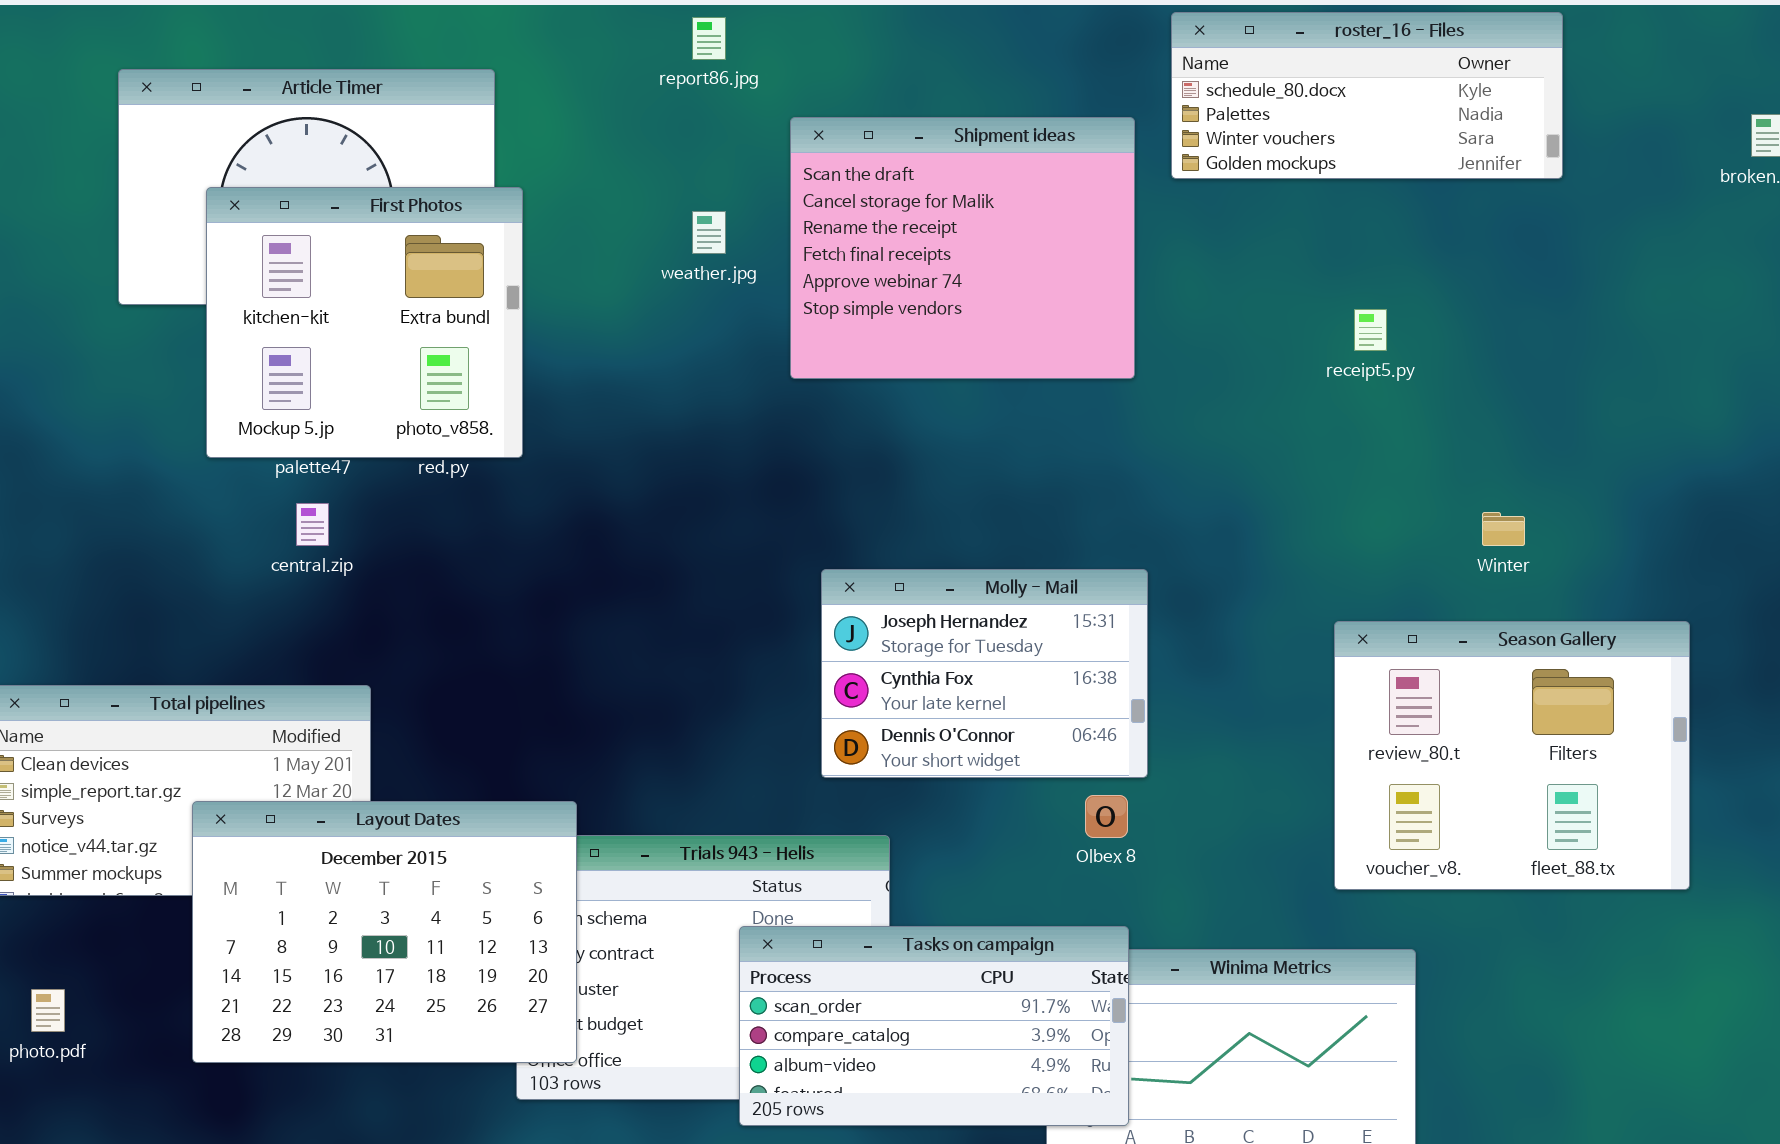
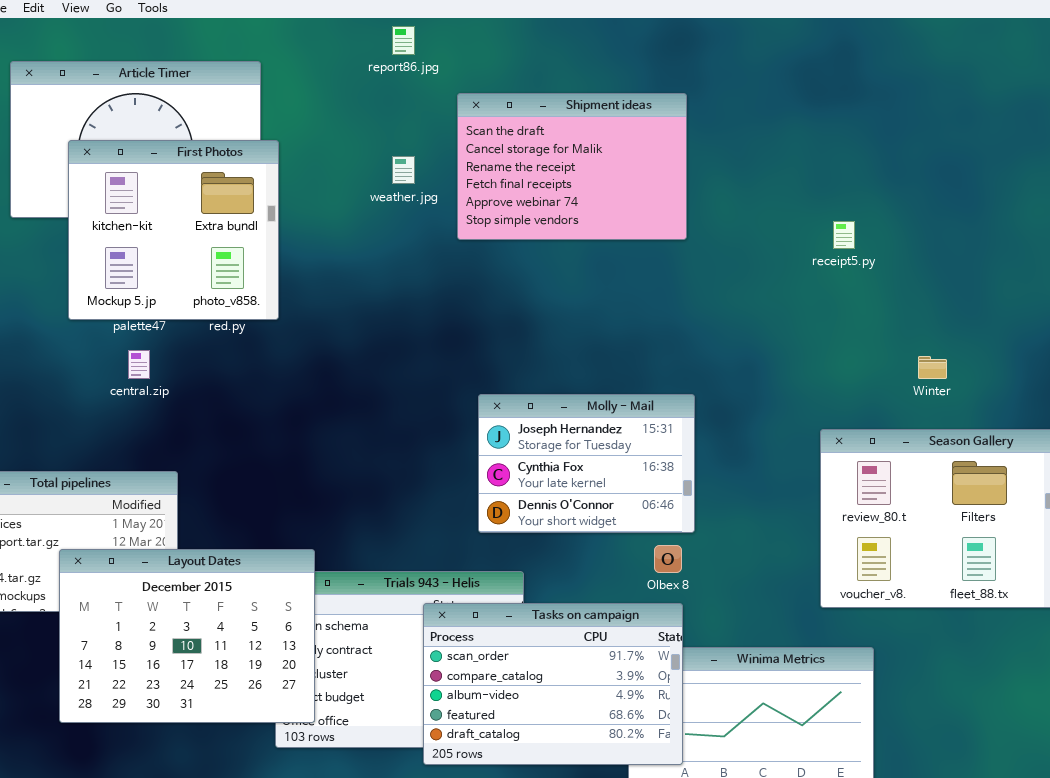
roster_16 - Files: [1171,12,1563,179] -> none, closed
Shipment ideas: [790,117,1135,379] -> [457,93,687,240], resized
Tasks on campaign: [739,926,1129,1126] -> [423,603,683,765], resized

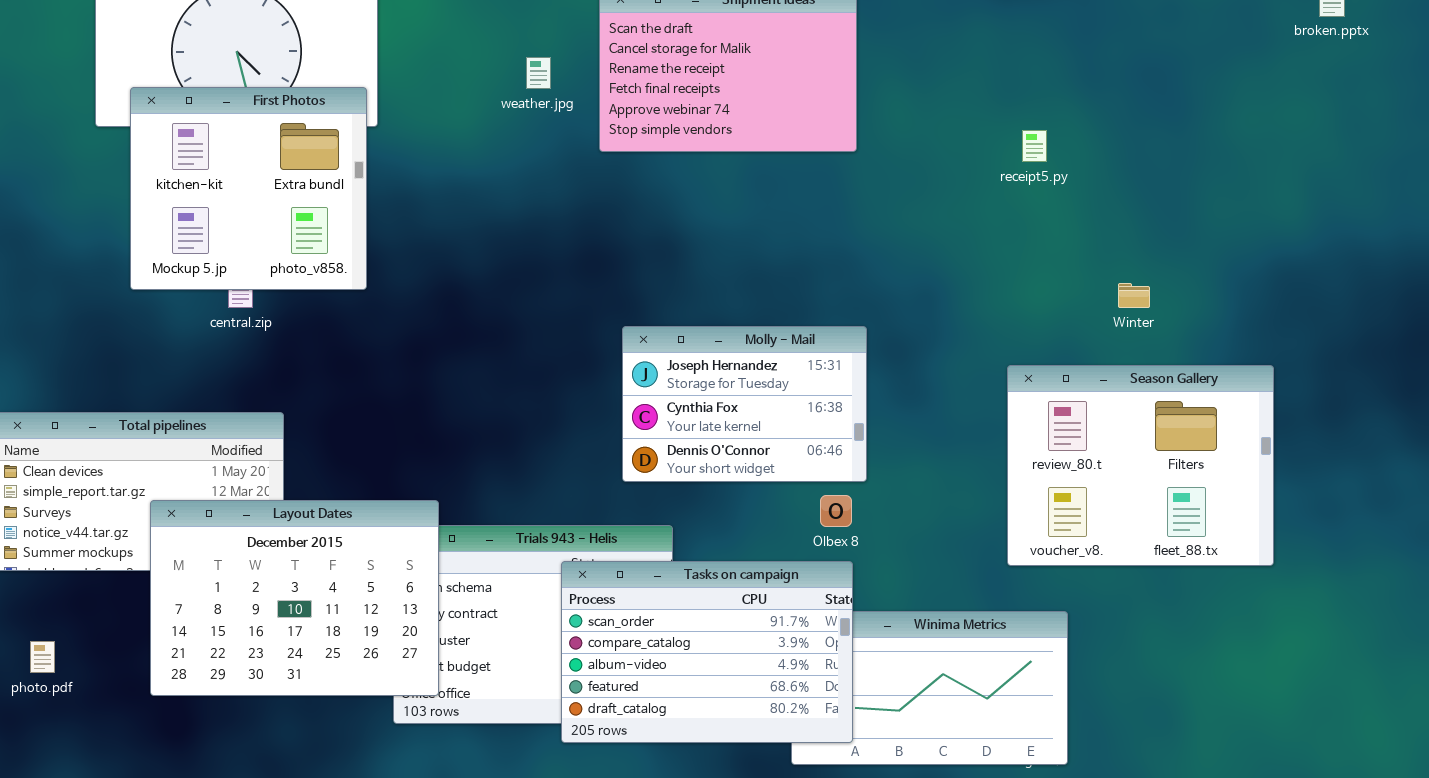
First Photos: [68,140,279,320] -> [130,87,367,290], moved

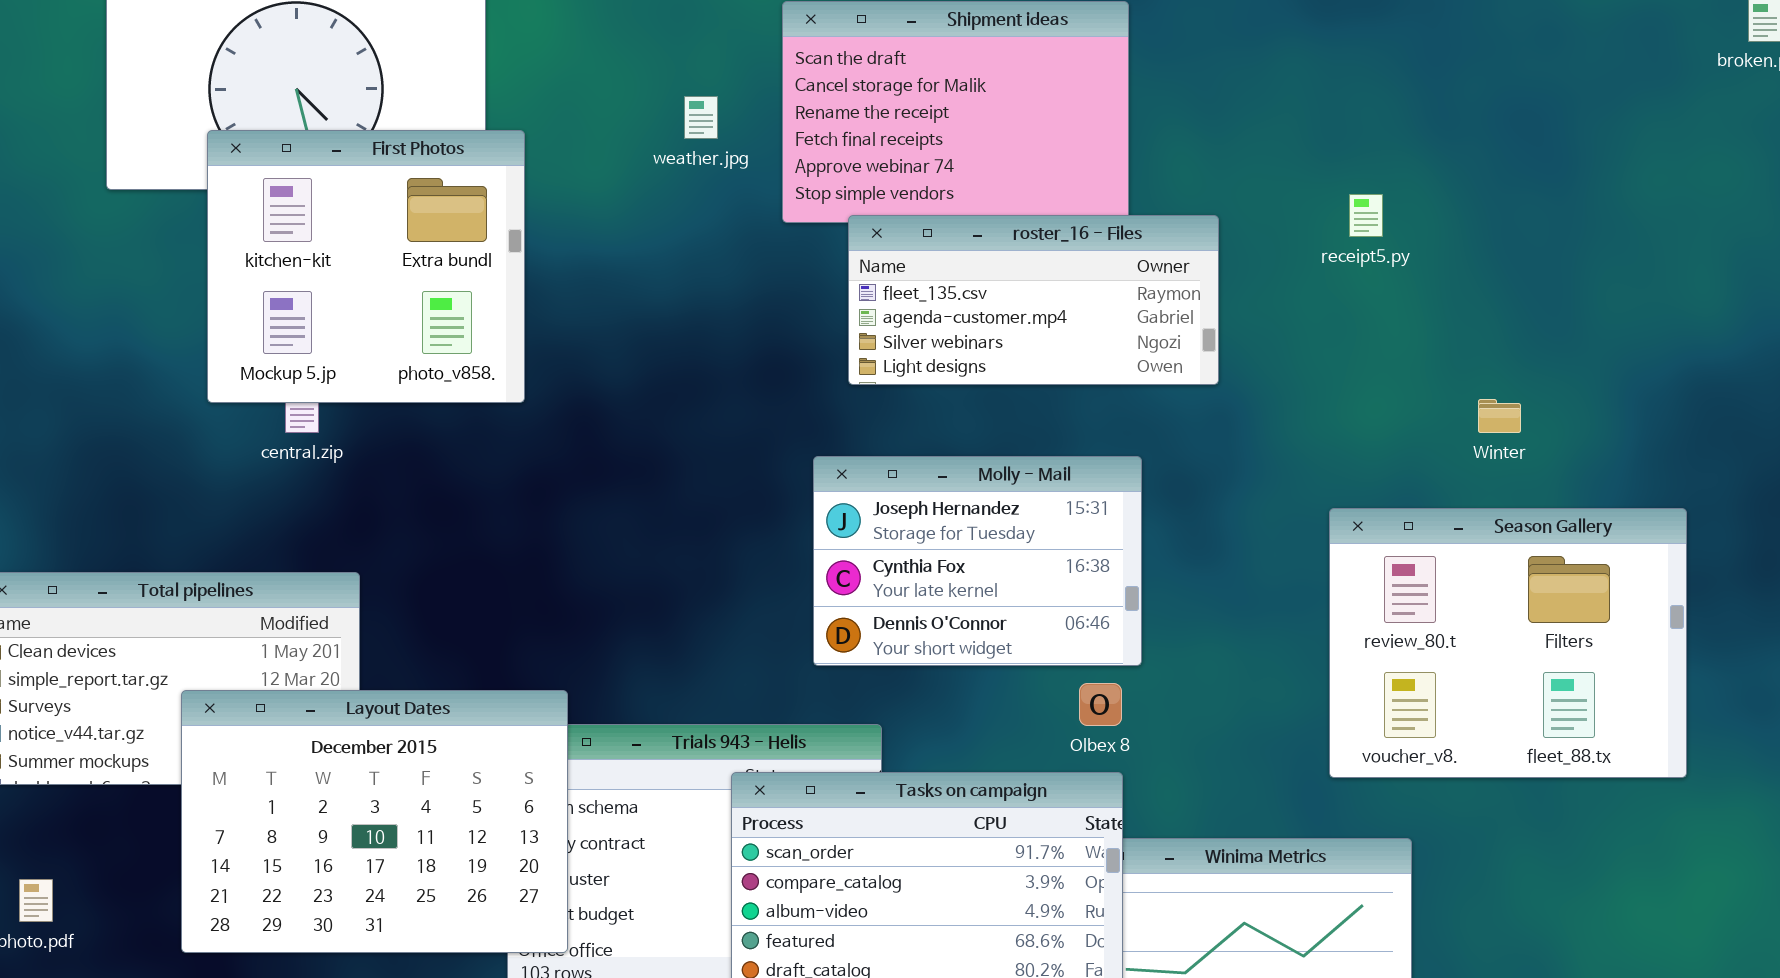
First Photos: [130,87,367,290] -> [207,130,525,403], moved
roster_16 - Files: none -> [848,215,1219,385], opened

